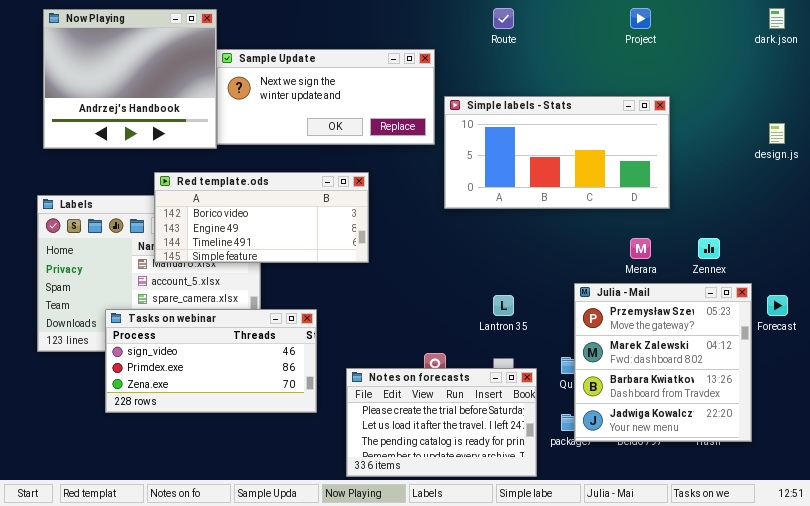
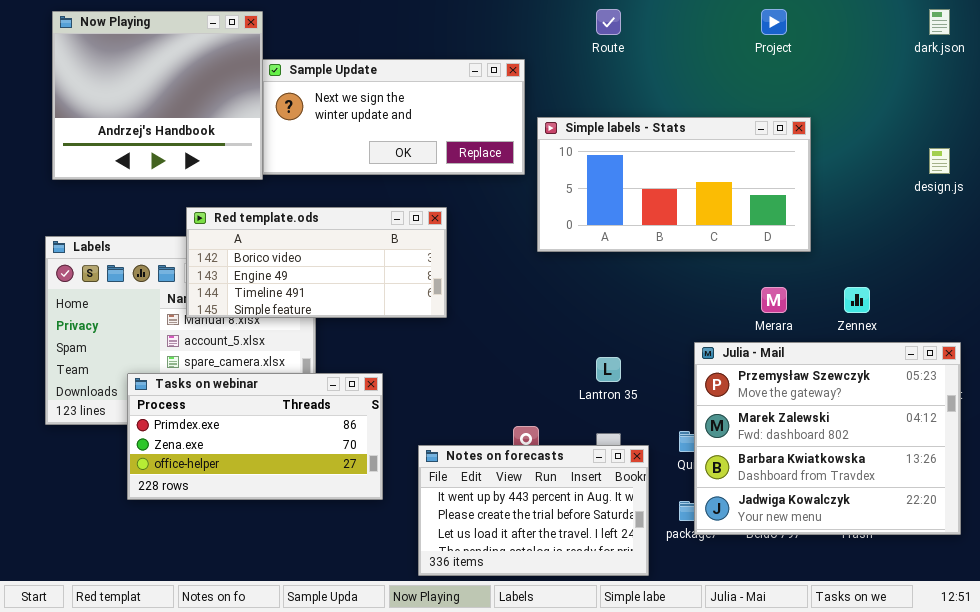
Julia - Mail: [574,283,752,442] -> [694,342,961,535], resized
Tasks on webinar: [105,309,317,413] -> [127,373,383,500], scrolled down 1 row
Notes on forecasts: [346,368,537,477] -> [418,445,649,576], scrolled up 1 row

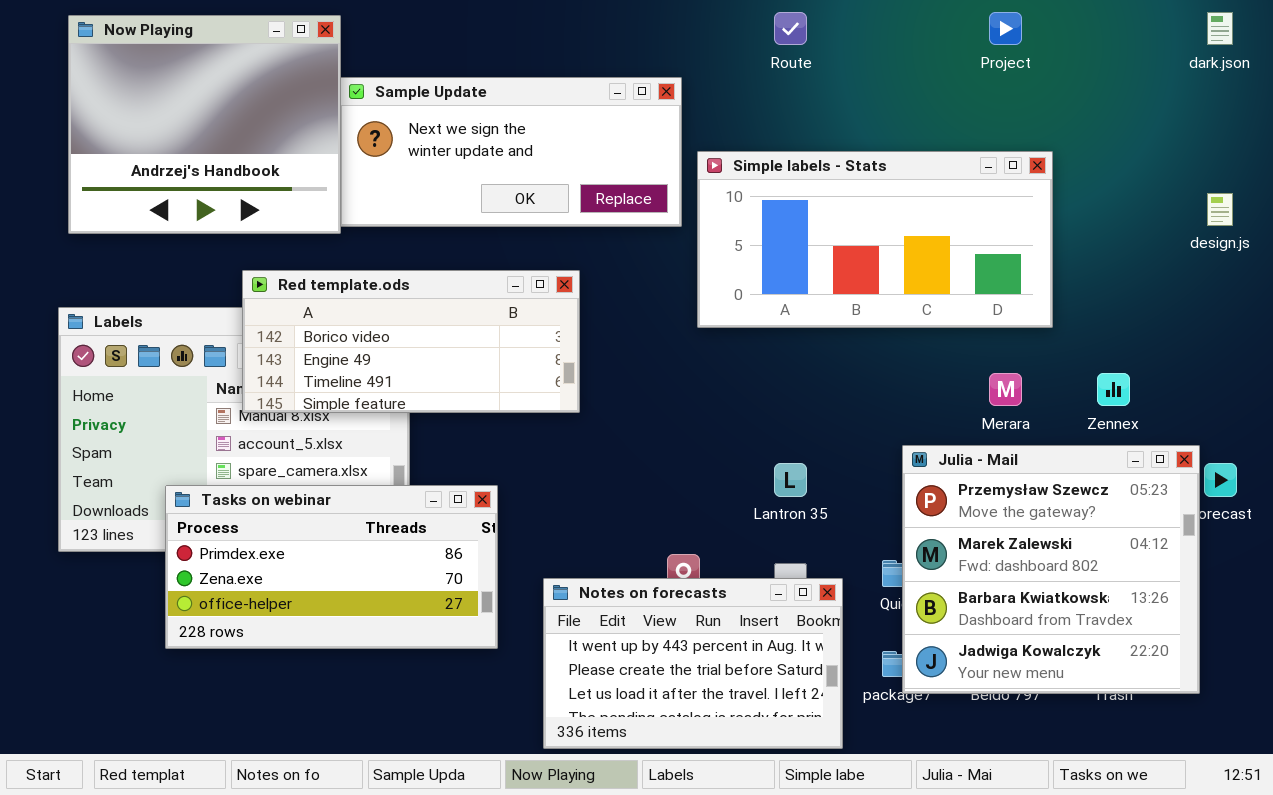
Julia - Mail: [694,342,961,535] -> [902,445,1200,694], resized

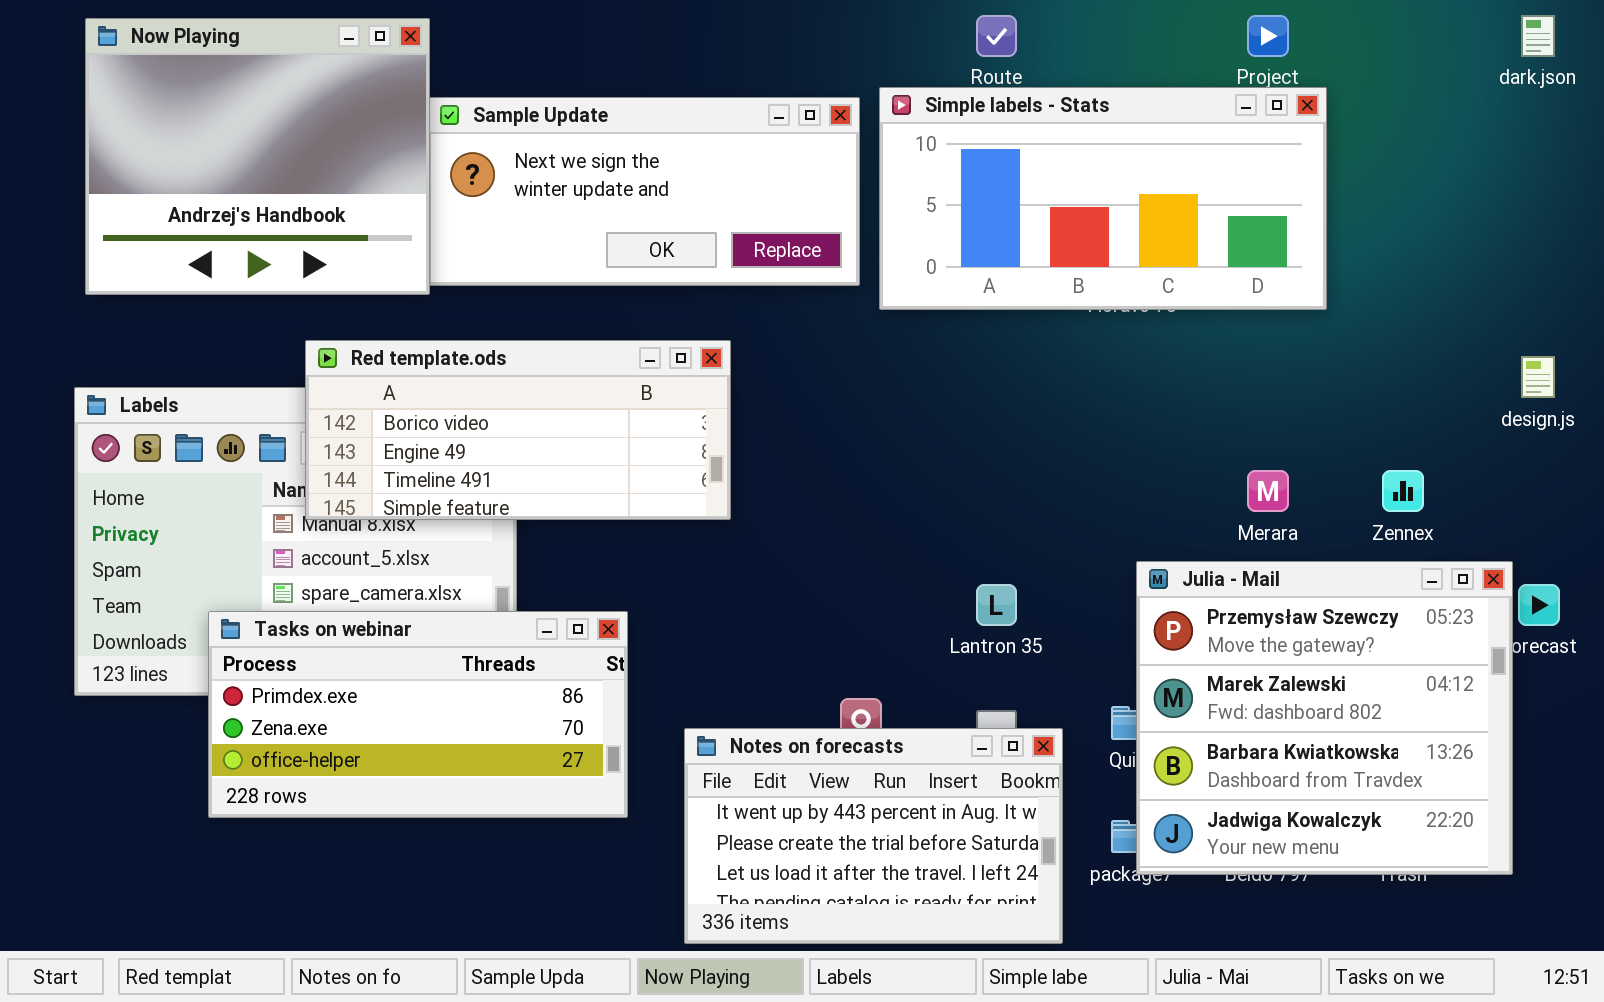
Simple labels - Stats: [697,151,1053,328] -> [879,87,1327,310], moved
design.js: [1207,193,1233,226] -> [1521,356,1555,398], moved

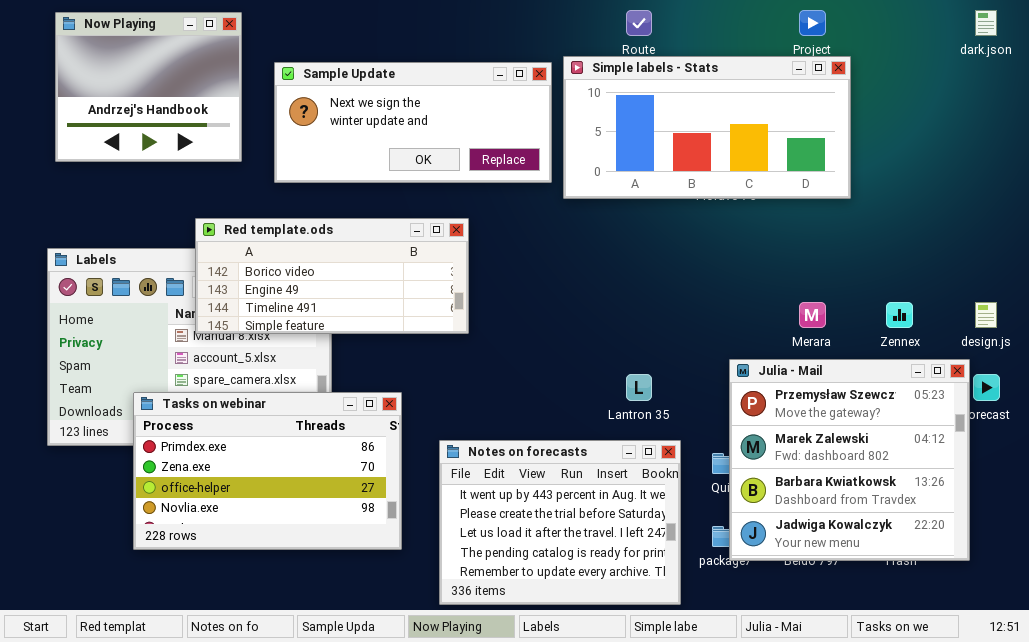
Now Playing: [85,18,430,295] -> [55,12,242,162], resized
design.js: [1521,356,1555,398] -> [975,302,997,328], moved
Tasks on webinar: [208,611,628,818] -> [133,392,402,550], resized
Notes on forecasts: [684,728,1063,944] -> [439,440,681,605], resized

